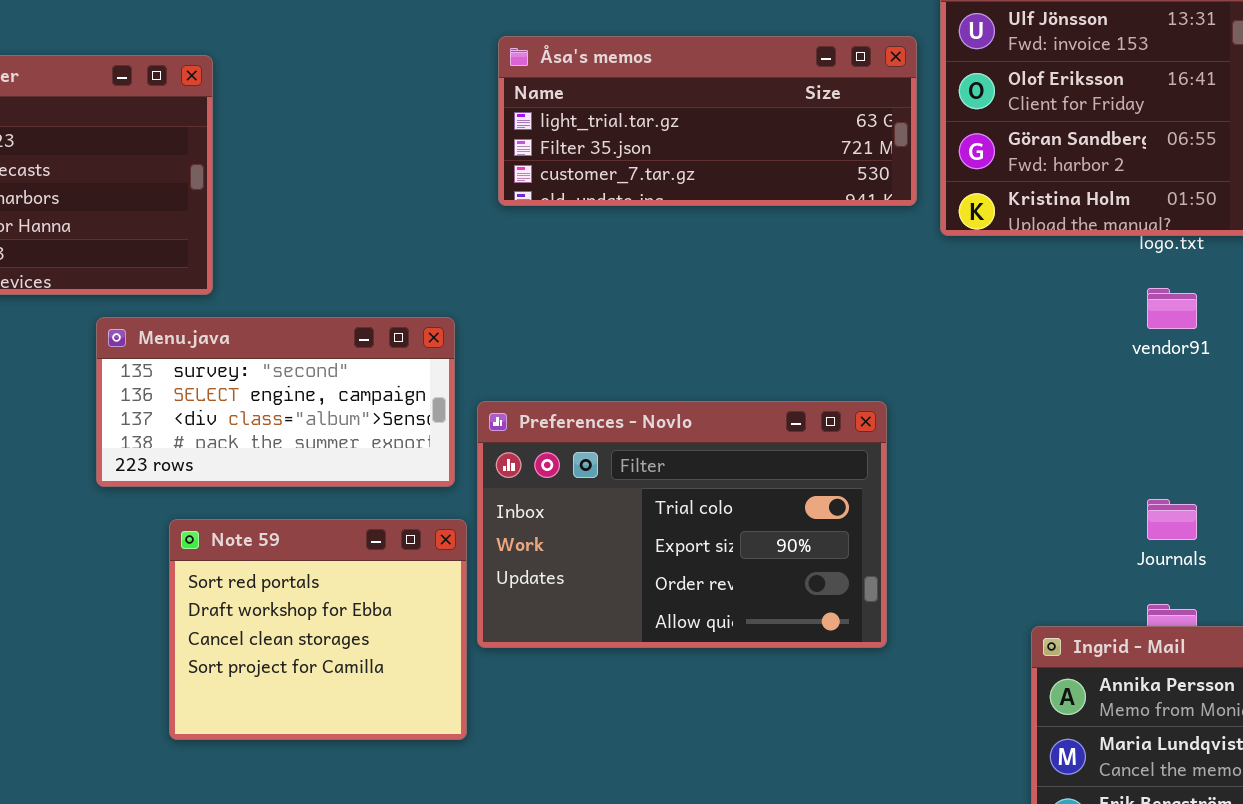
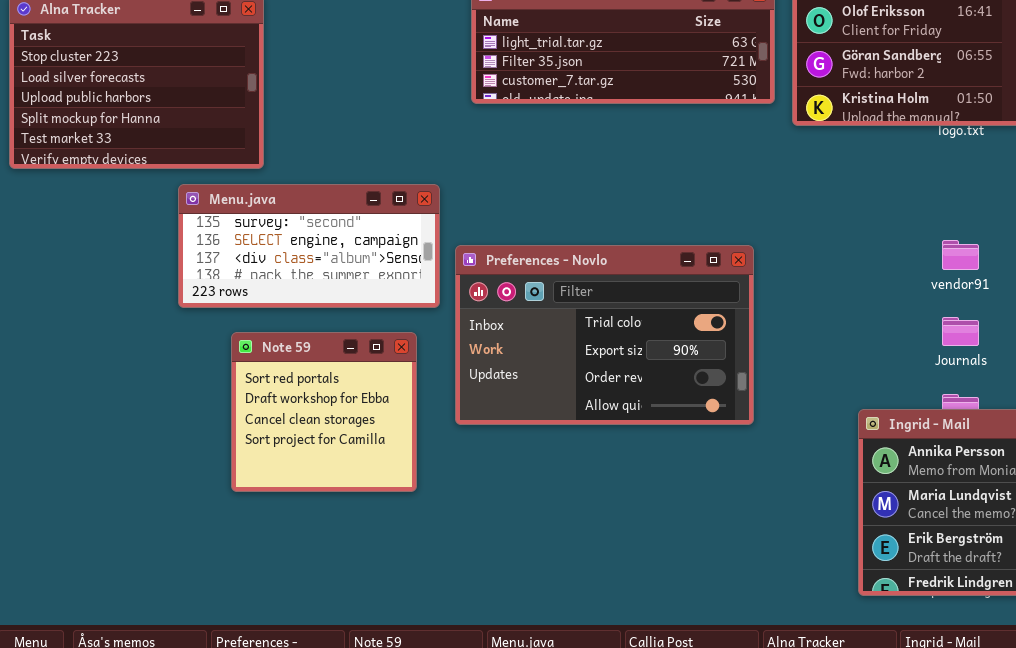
vendor91: [1147,288,1197,329] -> [942,240,979,270], moved
Note 59: [169,519,467,740] -> [231,332,417,492], resized

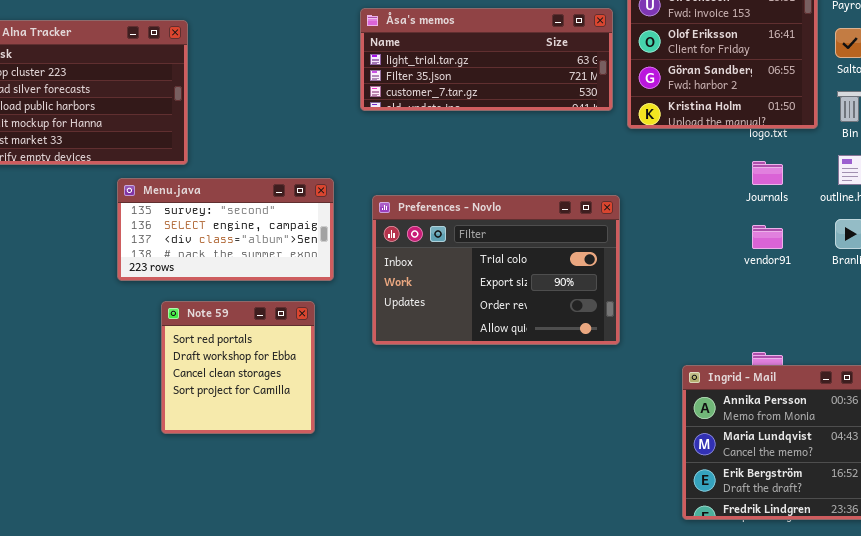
Preferences - Novlo: [455,245,754,425] -> [372,195,620,345], moved
Journals: [942,317,979,346] -> [752,161,783,185], moved

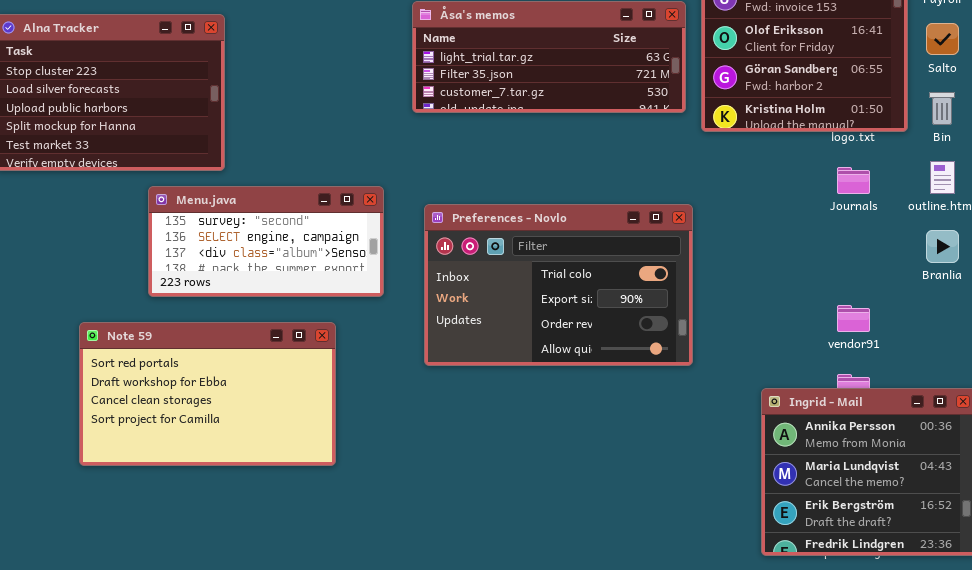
vendor91: [752,225,783,249] -> [837,305,870,332], moved
Note 59: [161,301,315,434] -> [79,322,336,466], moved, resized

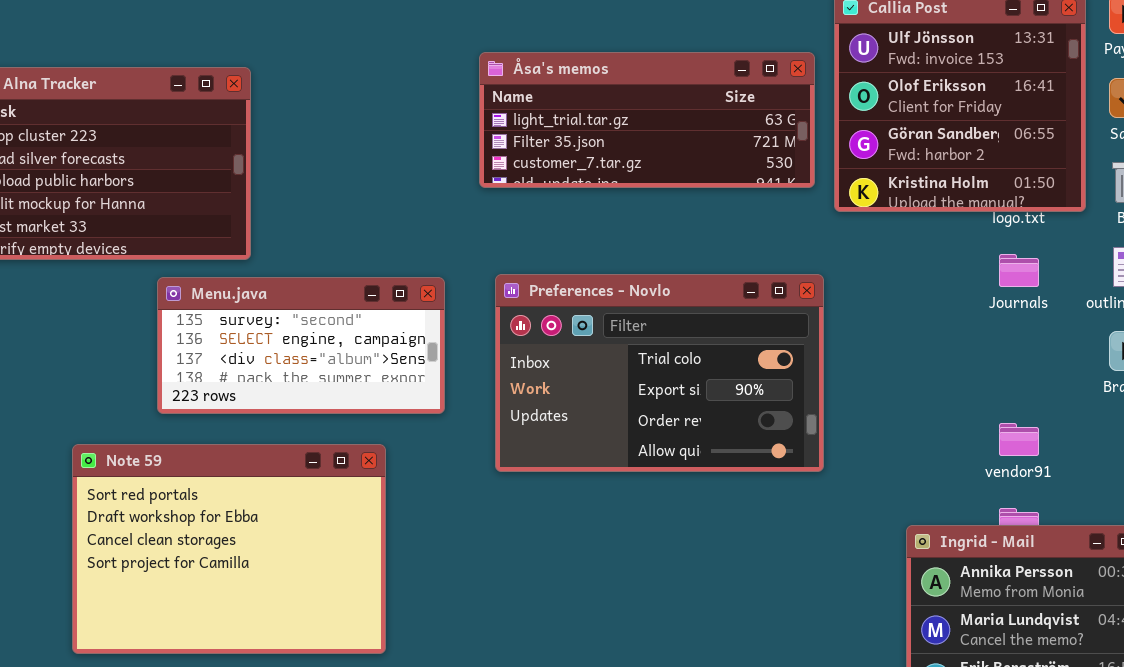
Preferences - Novlo: [424,204,693,366] -> [495,274,824,472], moved
Note 59: [79,322,336,466] -> [72,444,386,654], resized

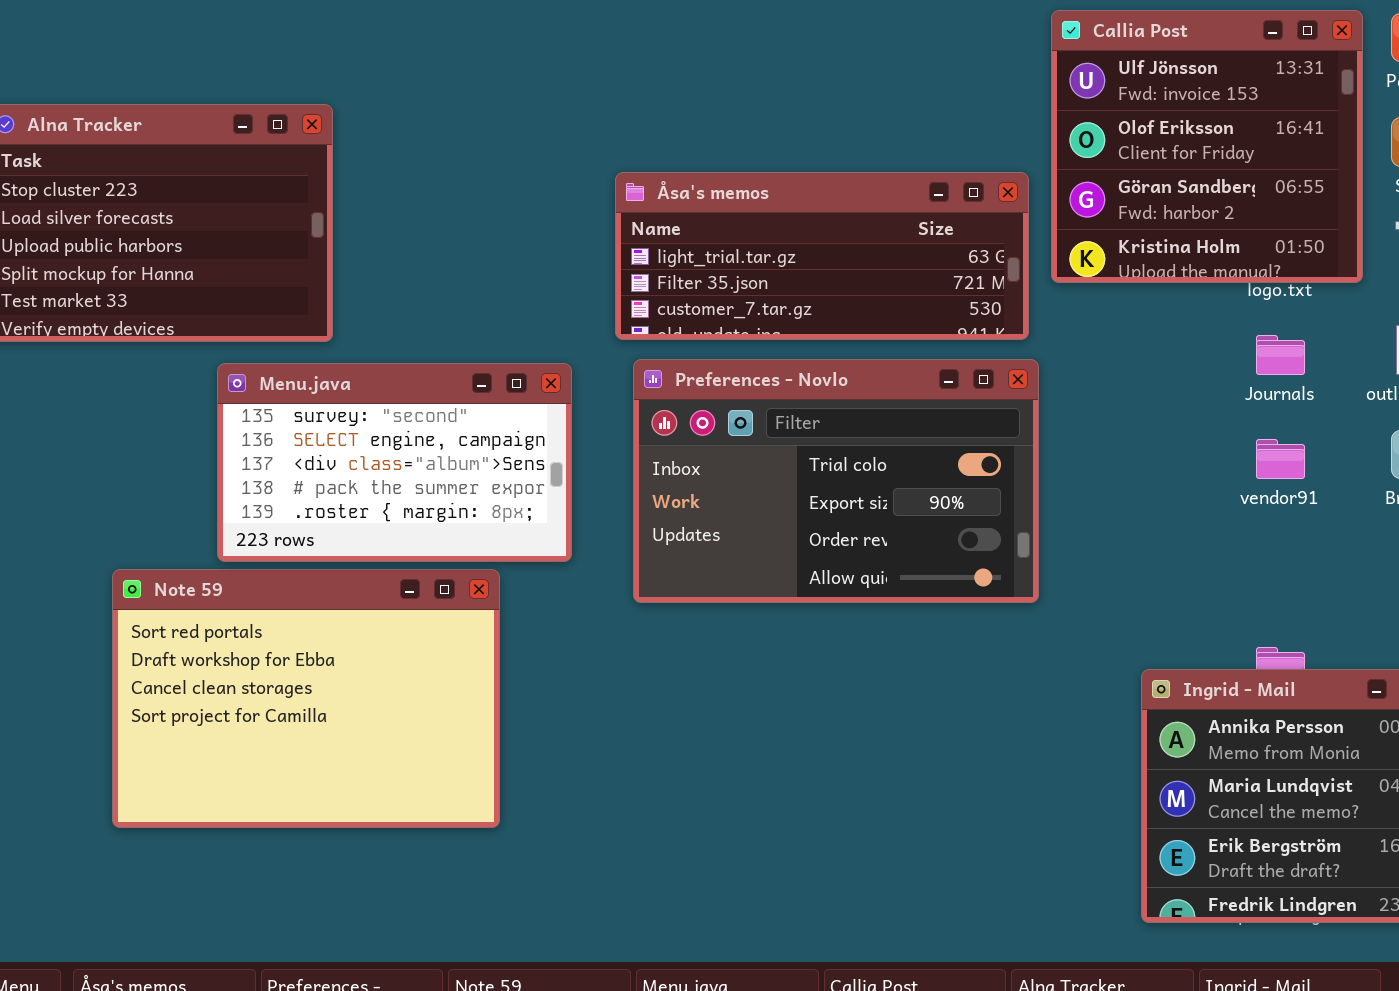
Åsa's memos: [479,52,815,188] -> [615,172,1029,340], moved
Menu.java: [157,277,445,414] -> [217,363,572,562], resized
vendor91: [999,423,1039,456] -> [1256,439,1305,479], moved

